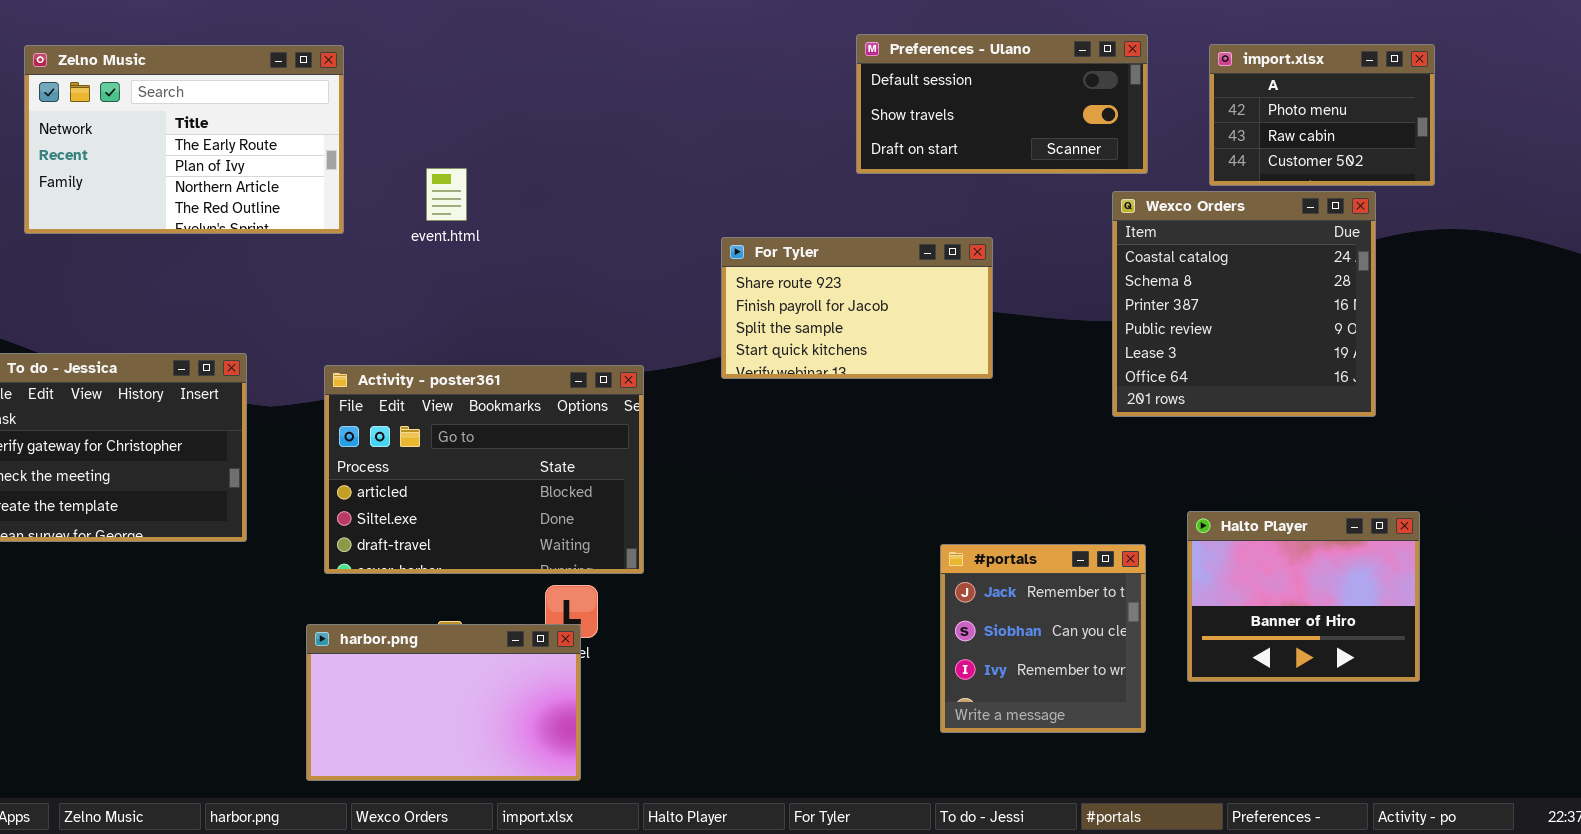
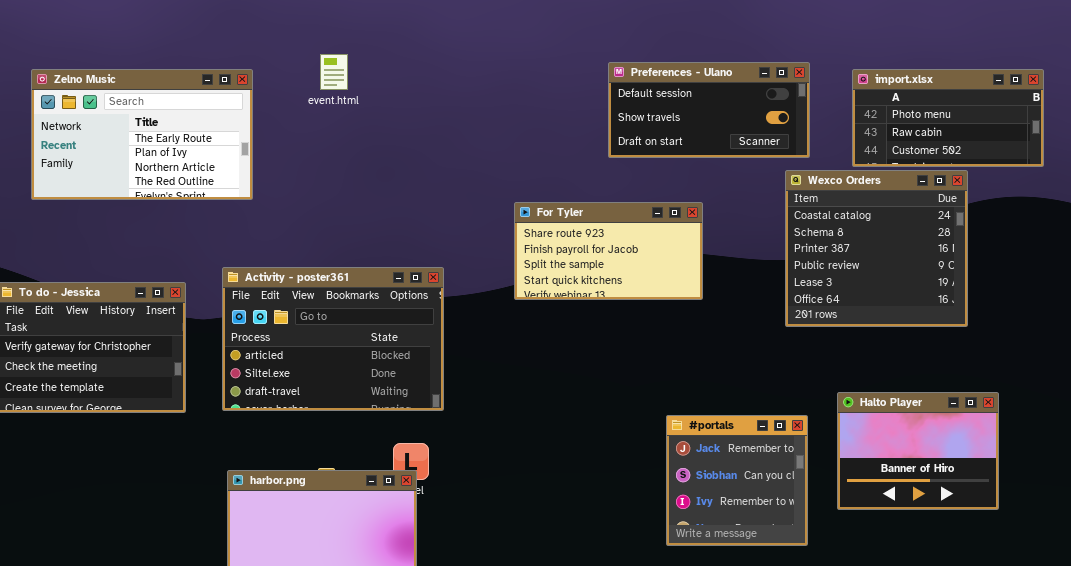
import.xlsx: [1209,44,1435,186] -> [852,69,1044,167], resized
event.html: [426,168,467,221] -> [320,54,348,90], moved
Activity - poster361: [324,365,644,574] -> [222,267,444,411], moved

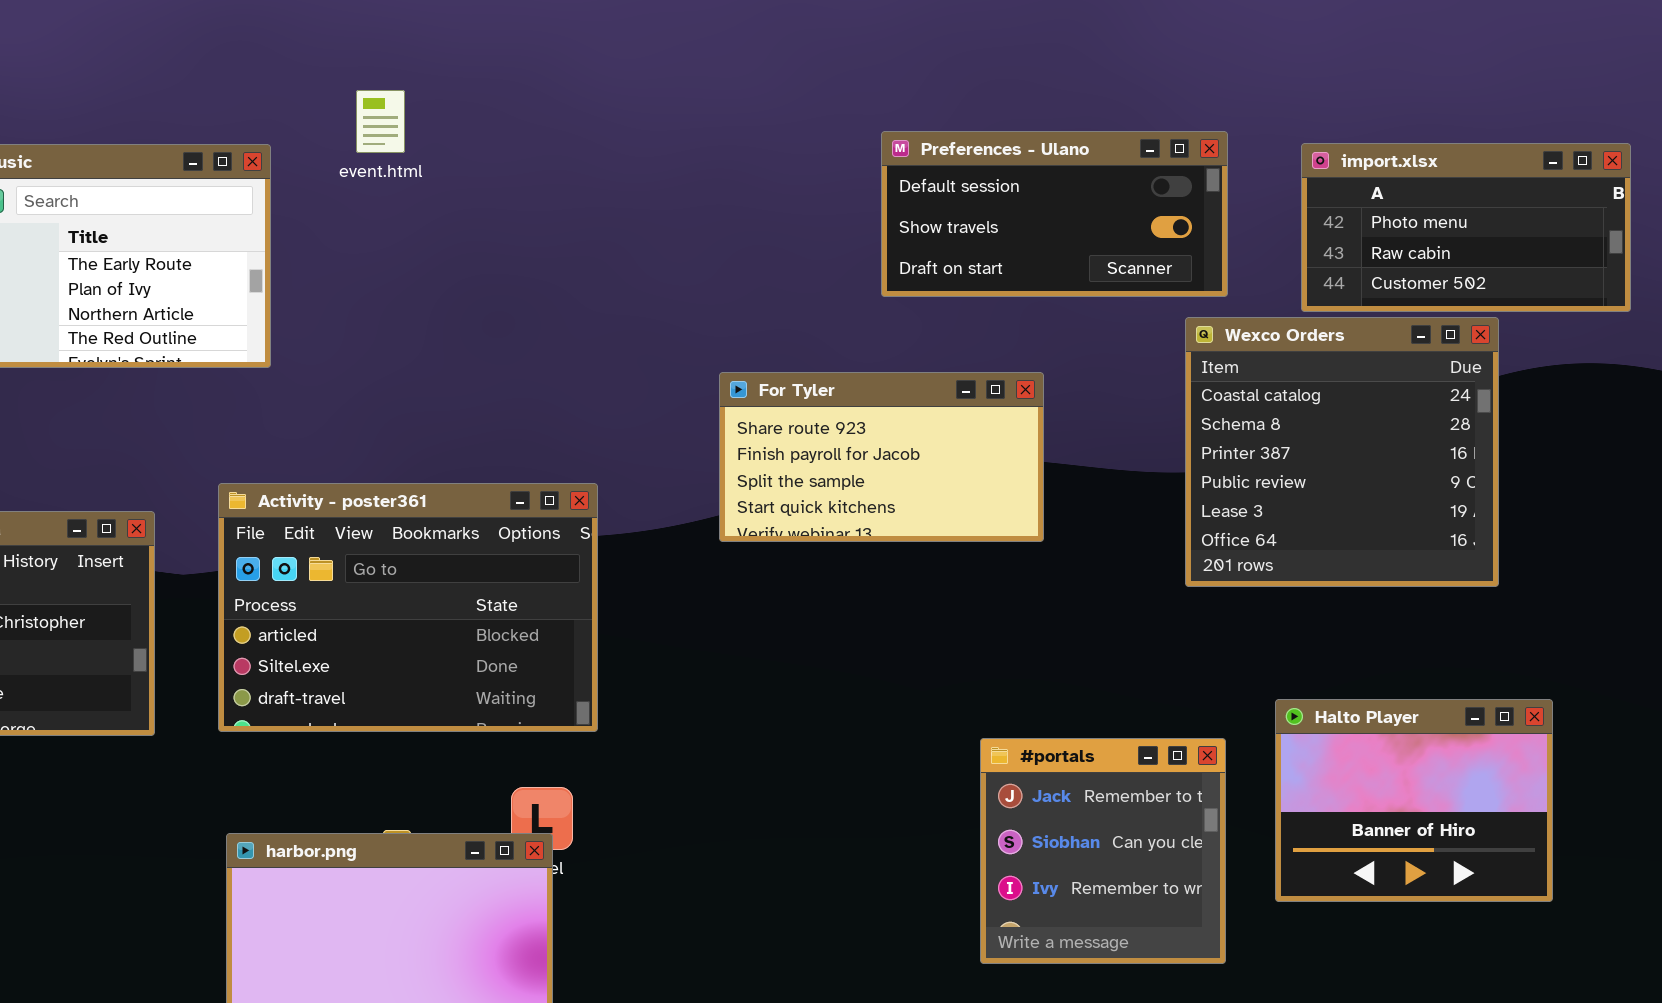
event.html: [320,54,348,90] -> [356,90,405,153], moved

